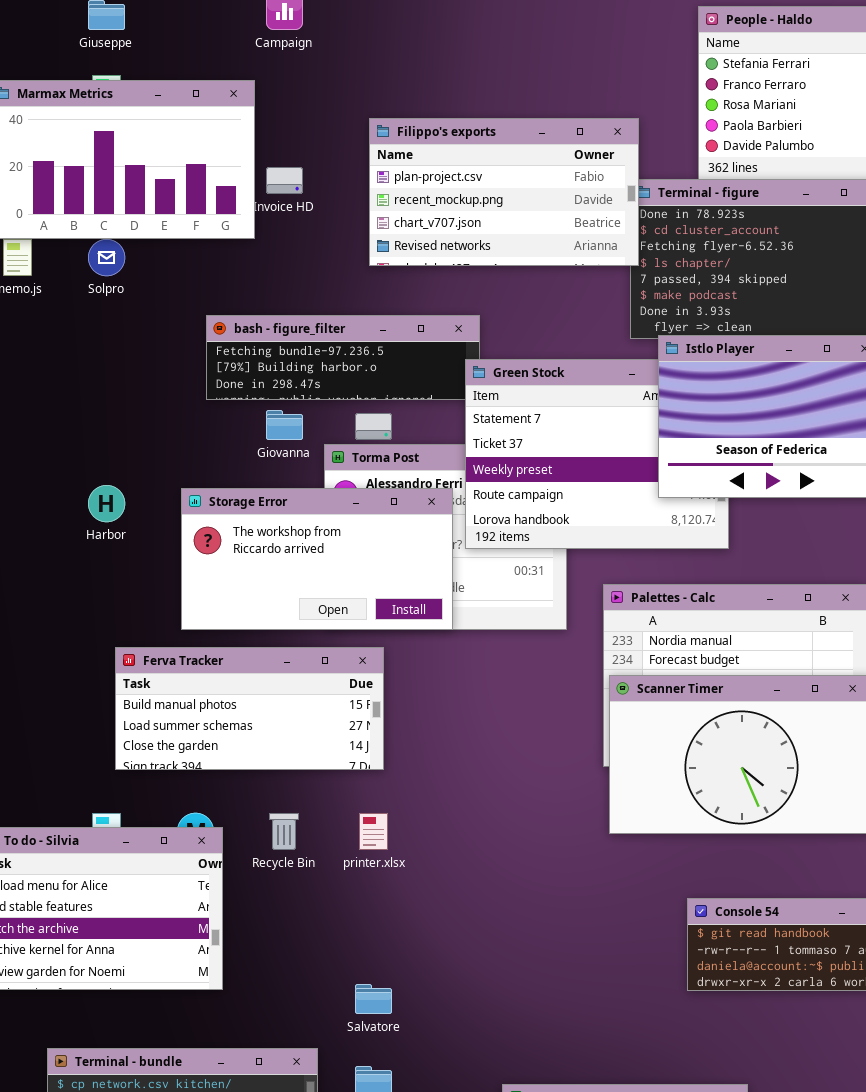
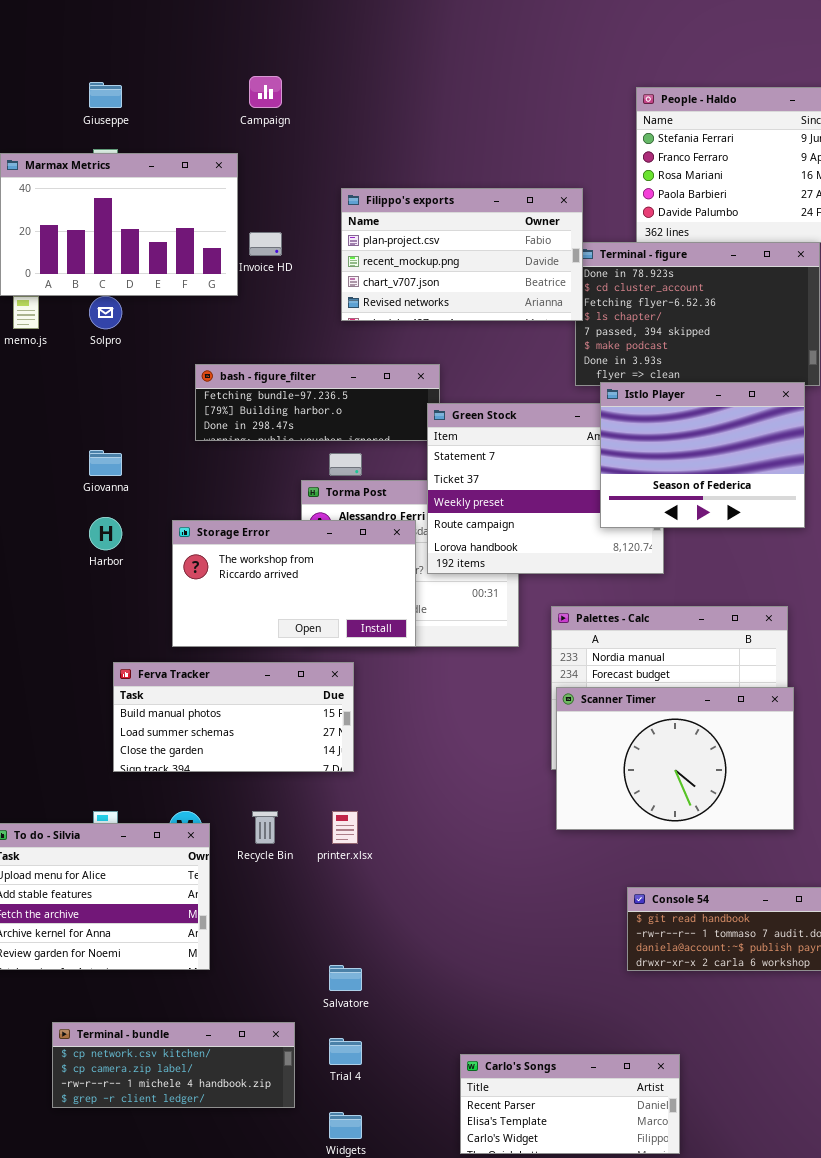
Giovanna: [266,410,303,440] -> [89,450,122,476], moved

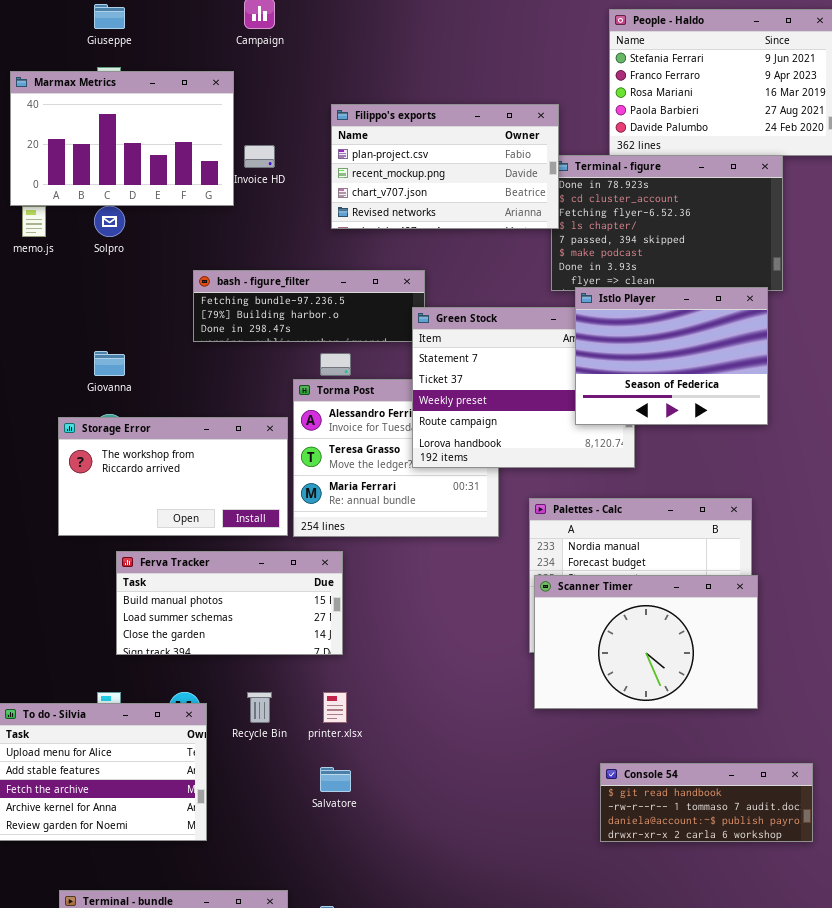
Storage Error: [172,520,416,647] -> [58,417,288,536], moved
Salvatore: [329,965,362,991] -> [320,767,351,792], moved

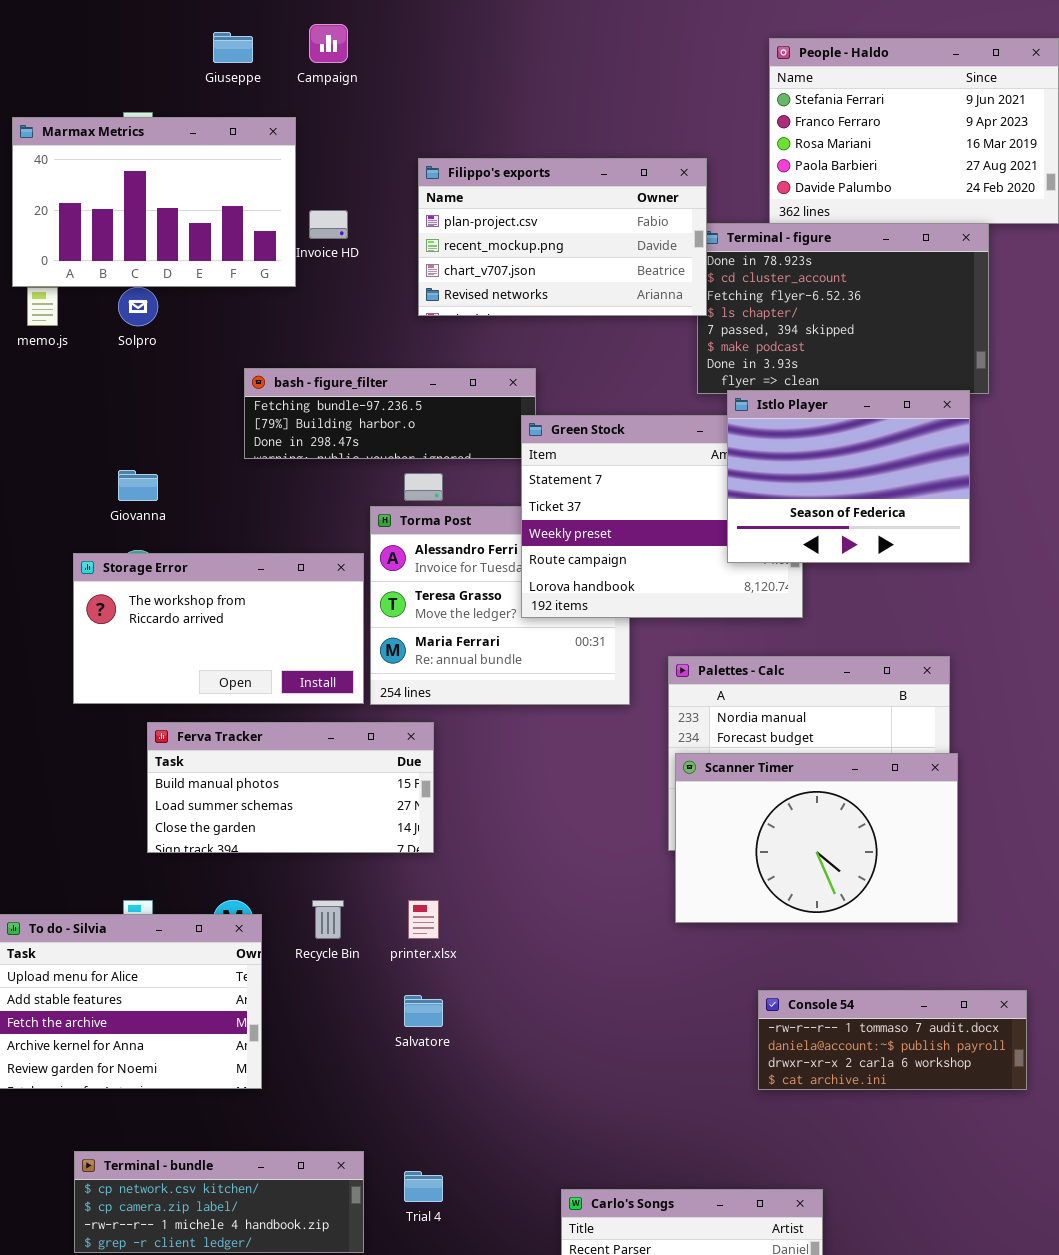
Giuseppe: [94,4,125,29] -> [213,32,253,63], moved
Console 54: [600,763,813,842] -> [758,990,1027,1090], scrolled down 1 row

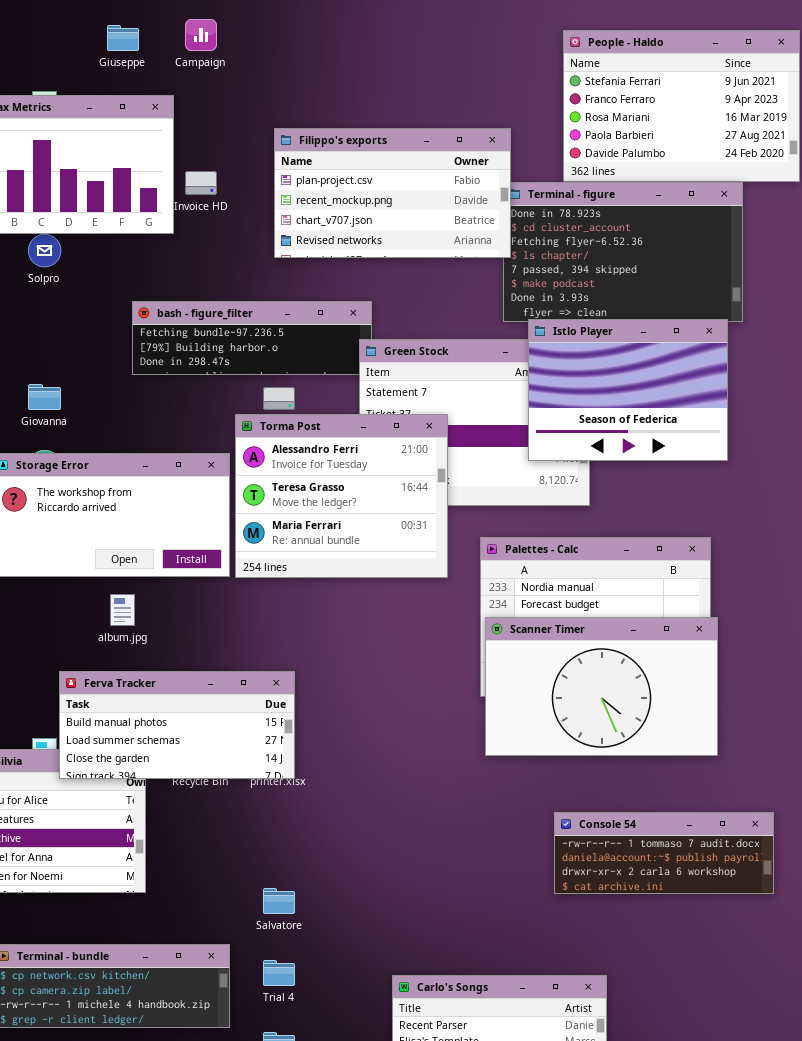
Torma Post: [370,506,630,705] -> [235,414,448,578], raised
Ferva Tracker: [147,722,434,853] -> [59,671,295,779], moved
Salvatore: [404,995,443,1027] -> [263,888,295,914], moved

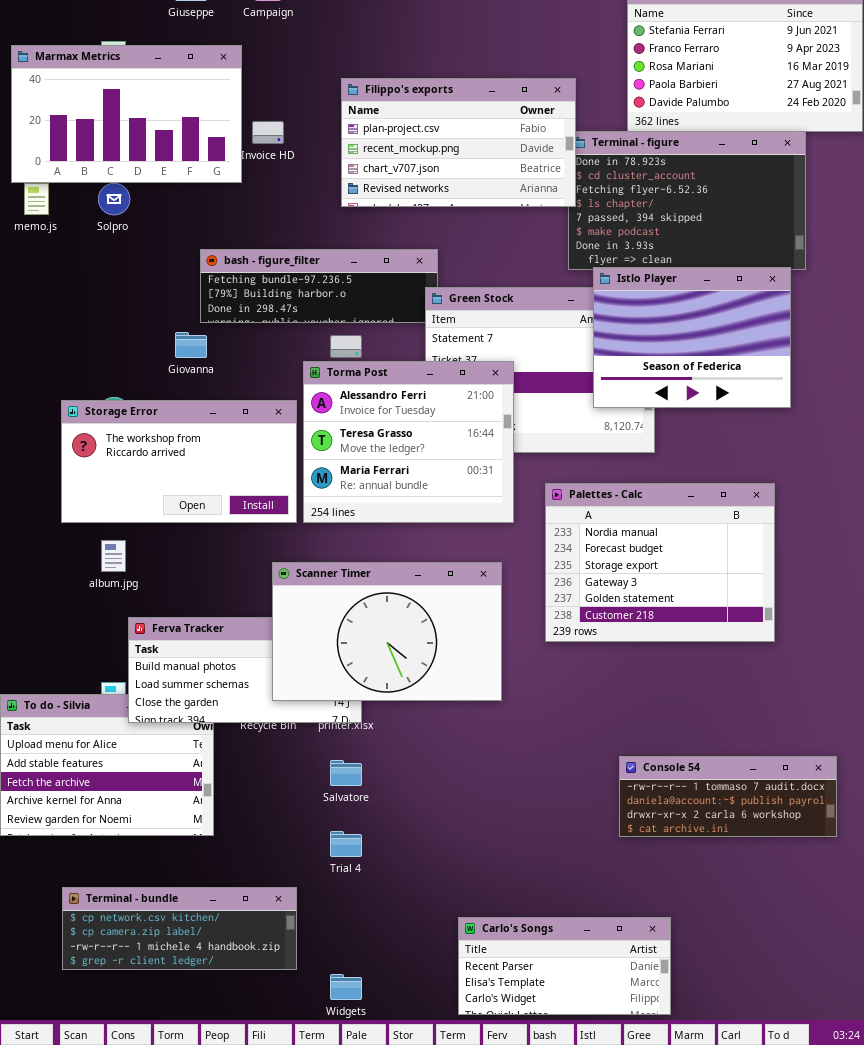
Giovanna: [28,384,61,410] -> [175,332,207,358], moved
album.jpg: [110,594,135,626] -> [101,540,126,572], moved
Scanner Timer: [485,617,718,756] -> [272,562,502,701], moved
Salvatore: [263,888,295,914] -> [330,760,362,786], moved
Trial 4: [263,960,295,986] -> [330,831,362,857], moved

